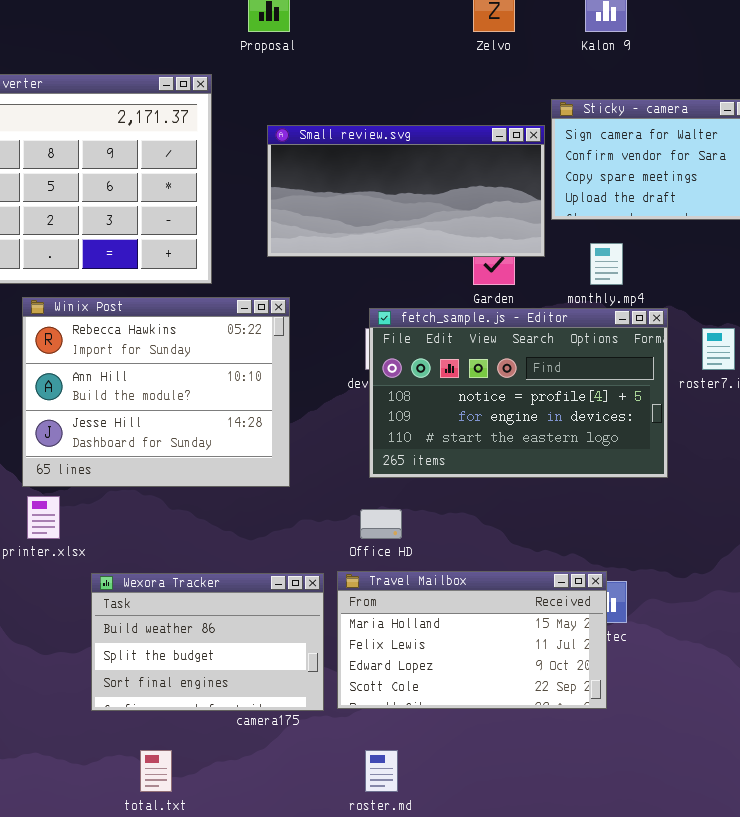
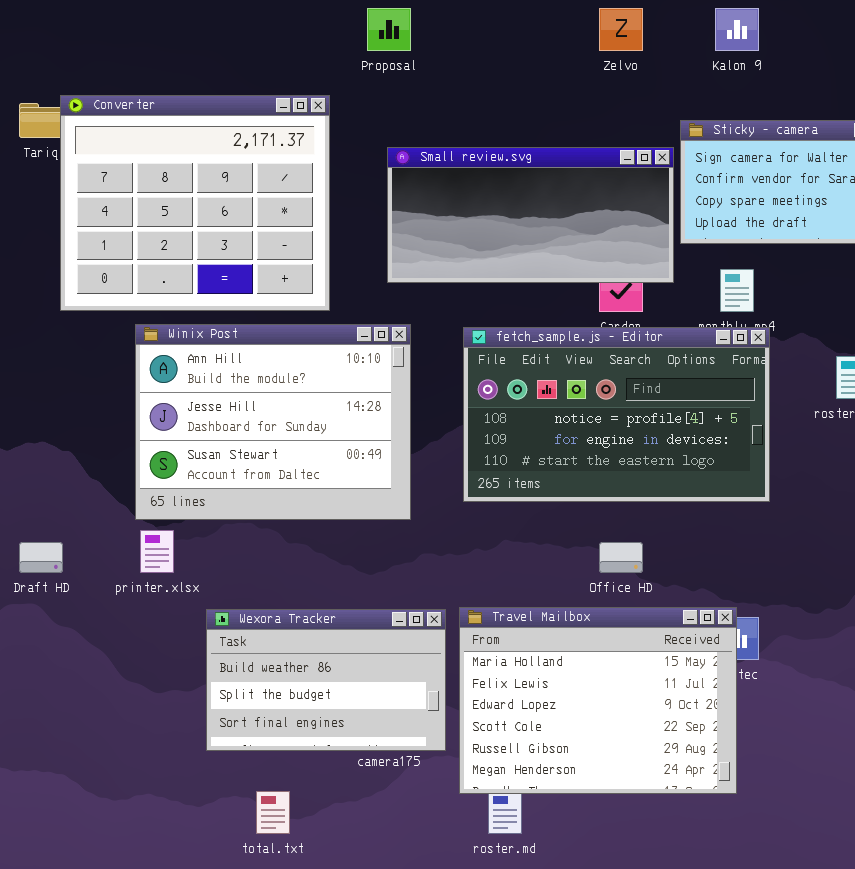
Winix Post: [22,297,290,487] -> [135,324,411,520], scrolled down 1 row
fetch_sample.js - Editor: [369,308,668,478] -> [463,327,770,502], moved
Office HD: [360,509,402,539] -> [599,542,643,573], moved
Travel Mailbox: [337,571,607,709] -> [459,607,737,794], resized

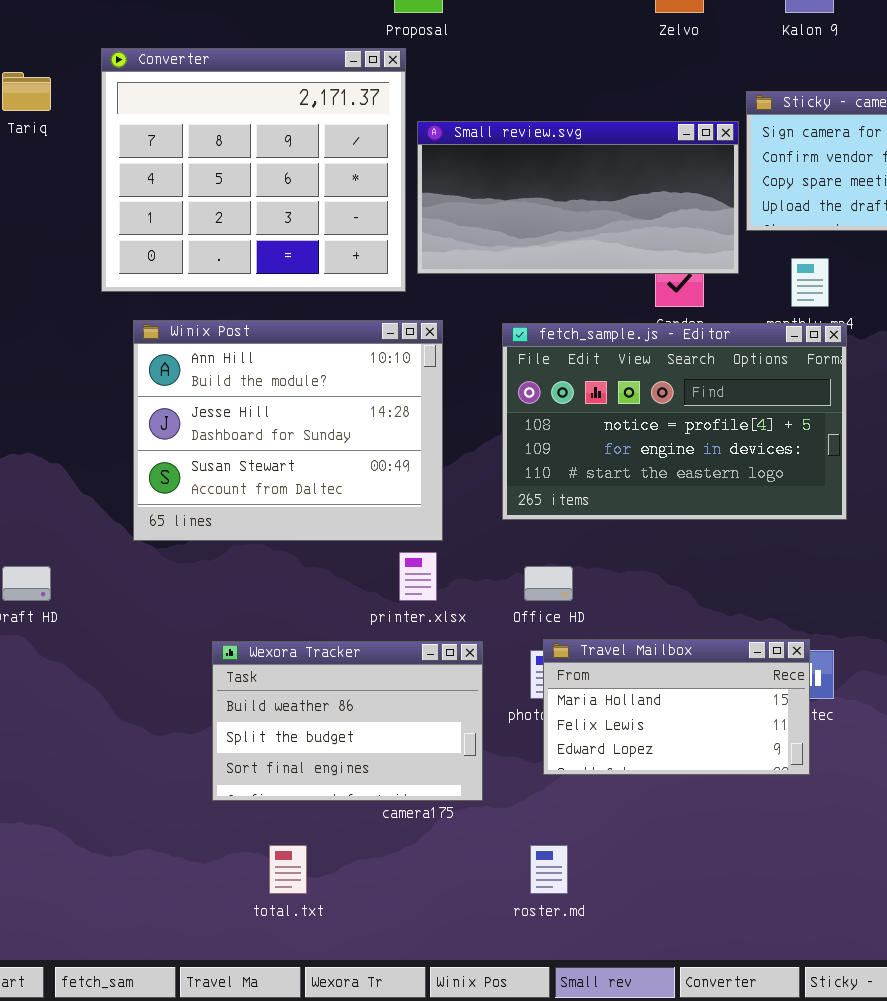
Converter: [60,95,330,311] -> [101,48,406,292], moved
printer.xlsx: [140,530,174,573] -> [399,552,437,601], moved
Office HD: [599,542,643,573] -> [524,566,573,601], moved
Travel Mailbox: [459,607,737,794] -> [543,639,810,775], resized

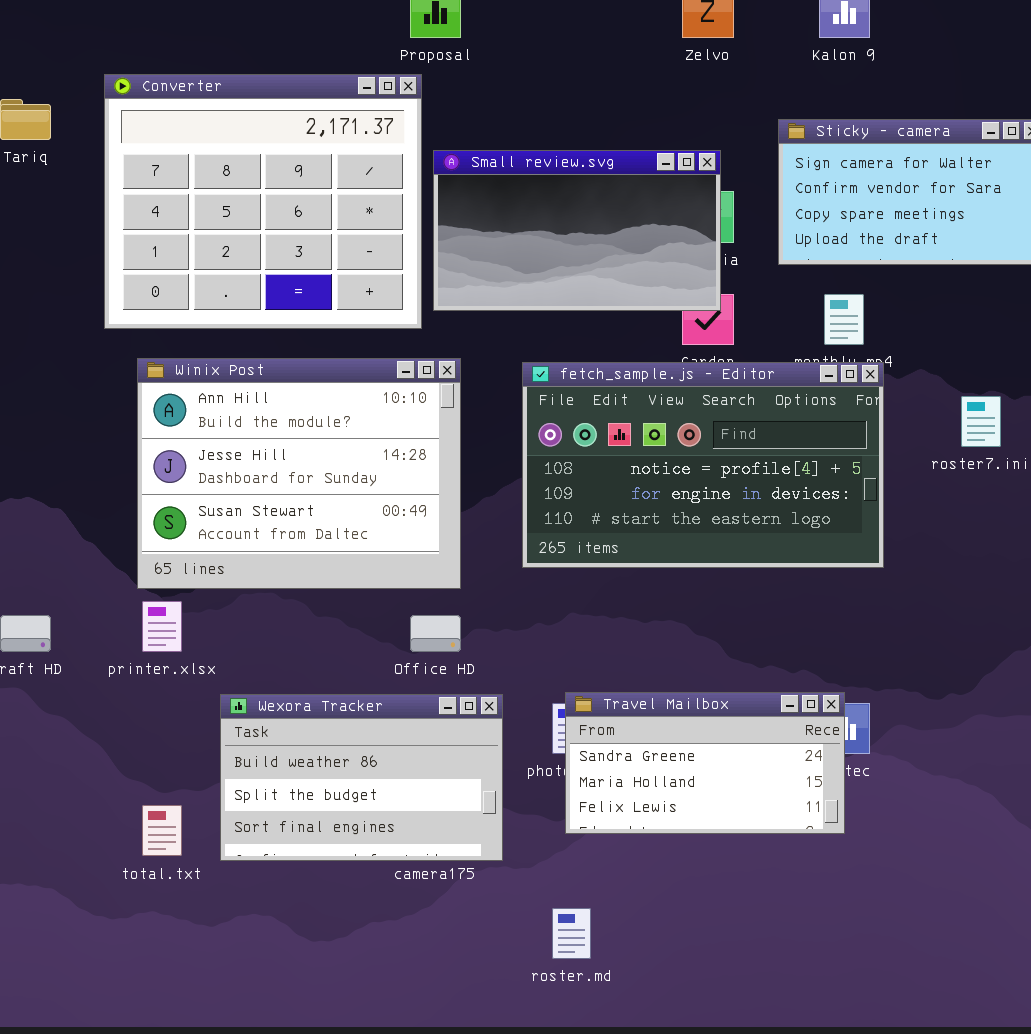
Small review.svg: [417,121,739,274] -> [433,150,721,311], resized
printer.xlsx: [399,552,437,601] -> [142,601,182,652], moved
Office HD: [524,566,573,601] -> [410,615,461,652], moved
Travel Mailbox: [543,639,810,775] -> [565,692,845,834], scrolled up 1 row
total.txt: [269,845,307,894] -> [142,805,182,856], moved

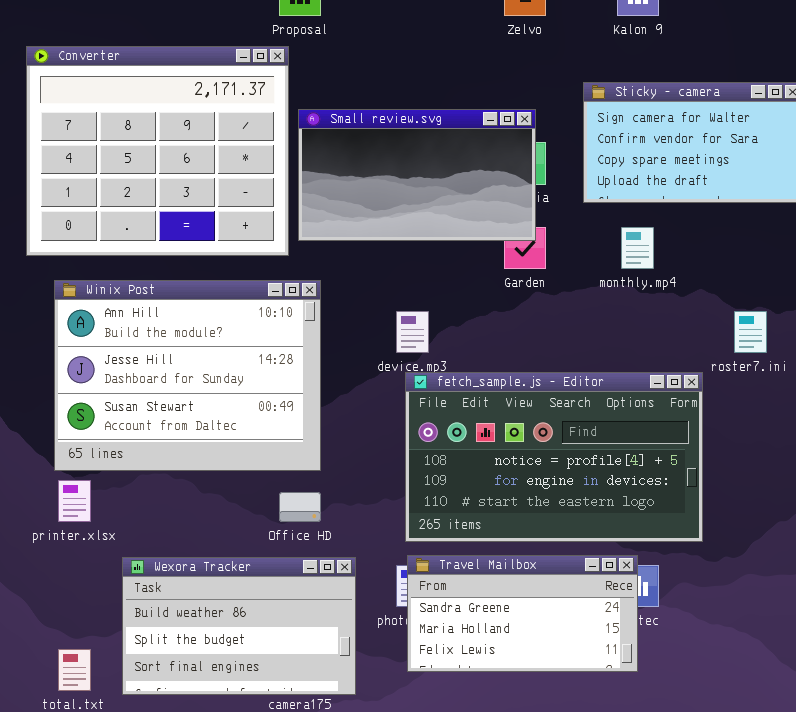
fetch_sample.js - Editor: [522,362,884,568] -> [405,372,703,542], moved

